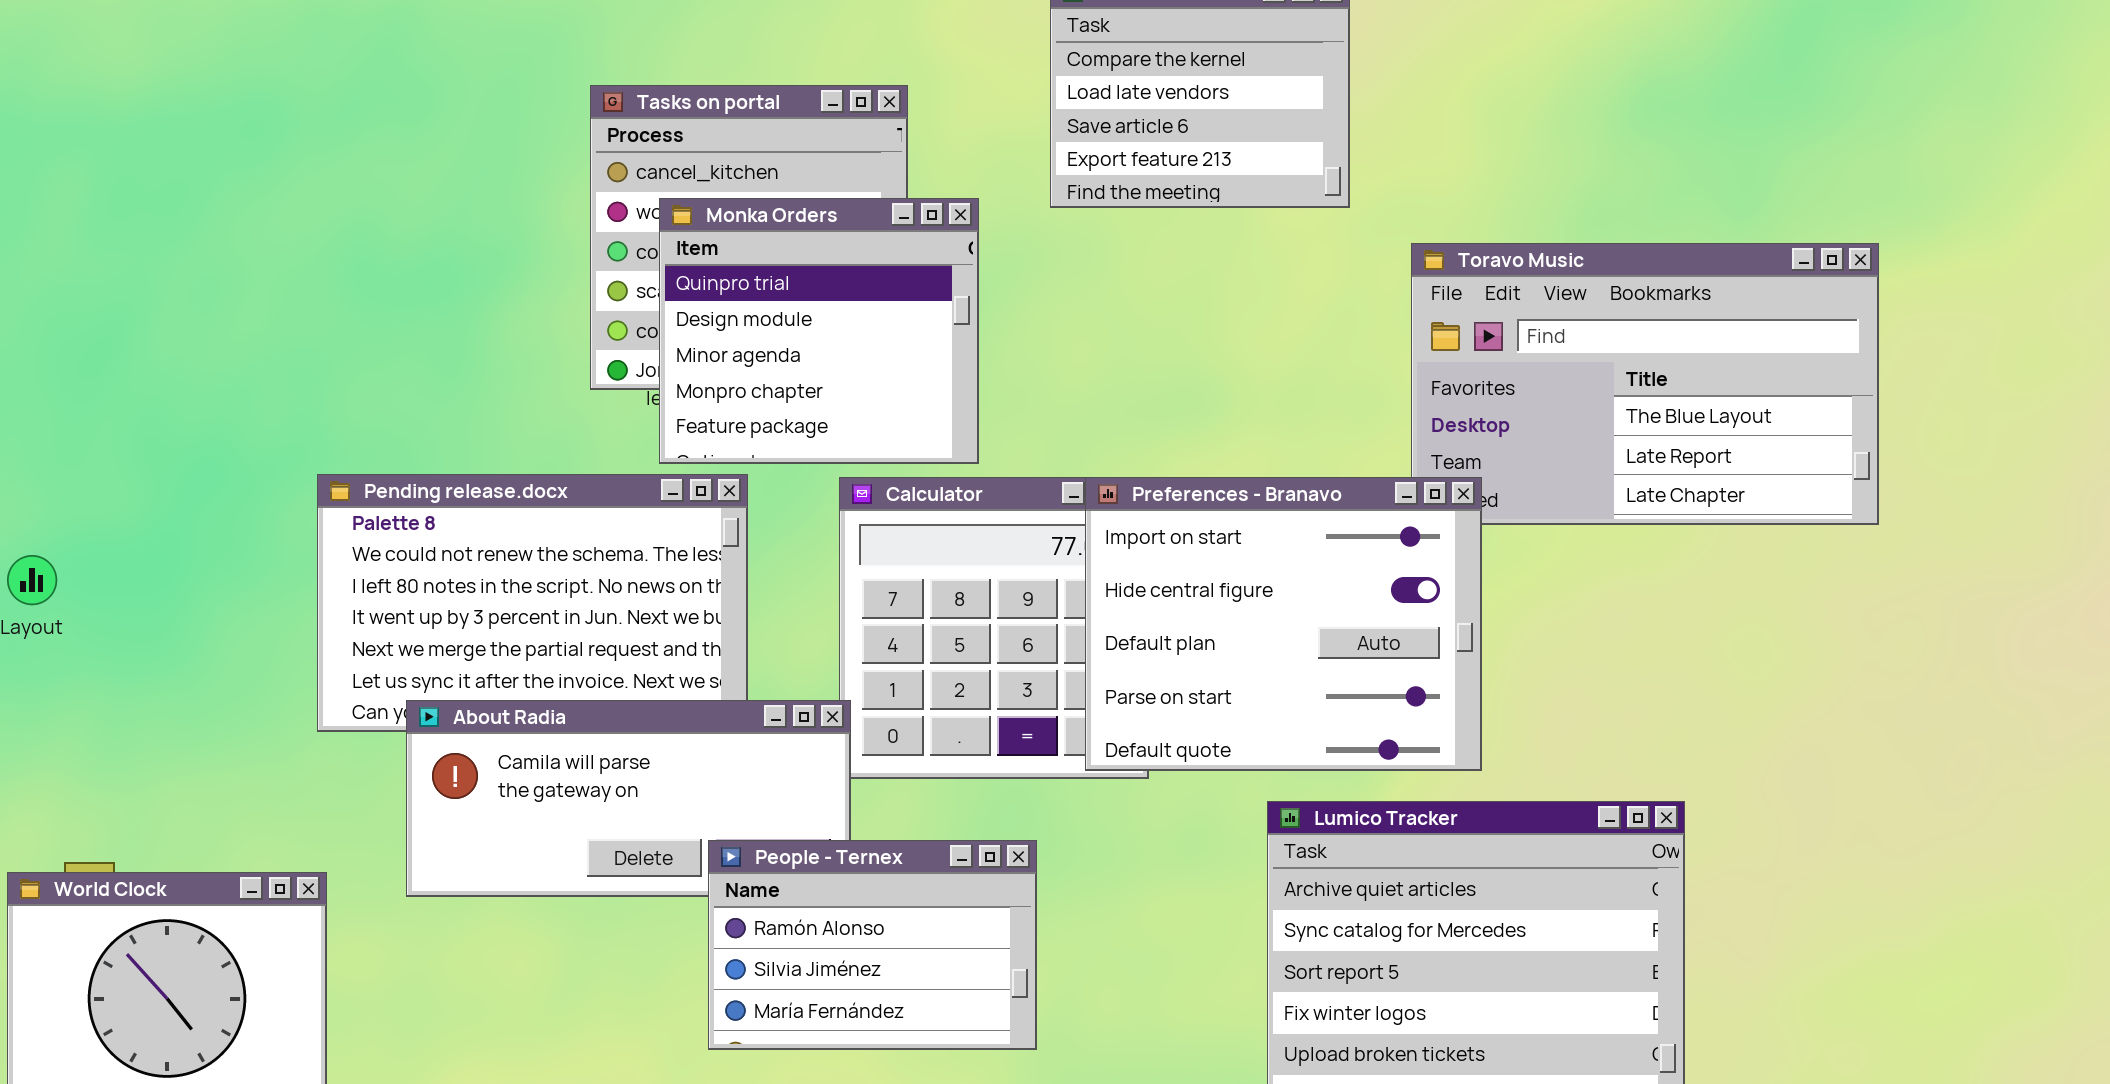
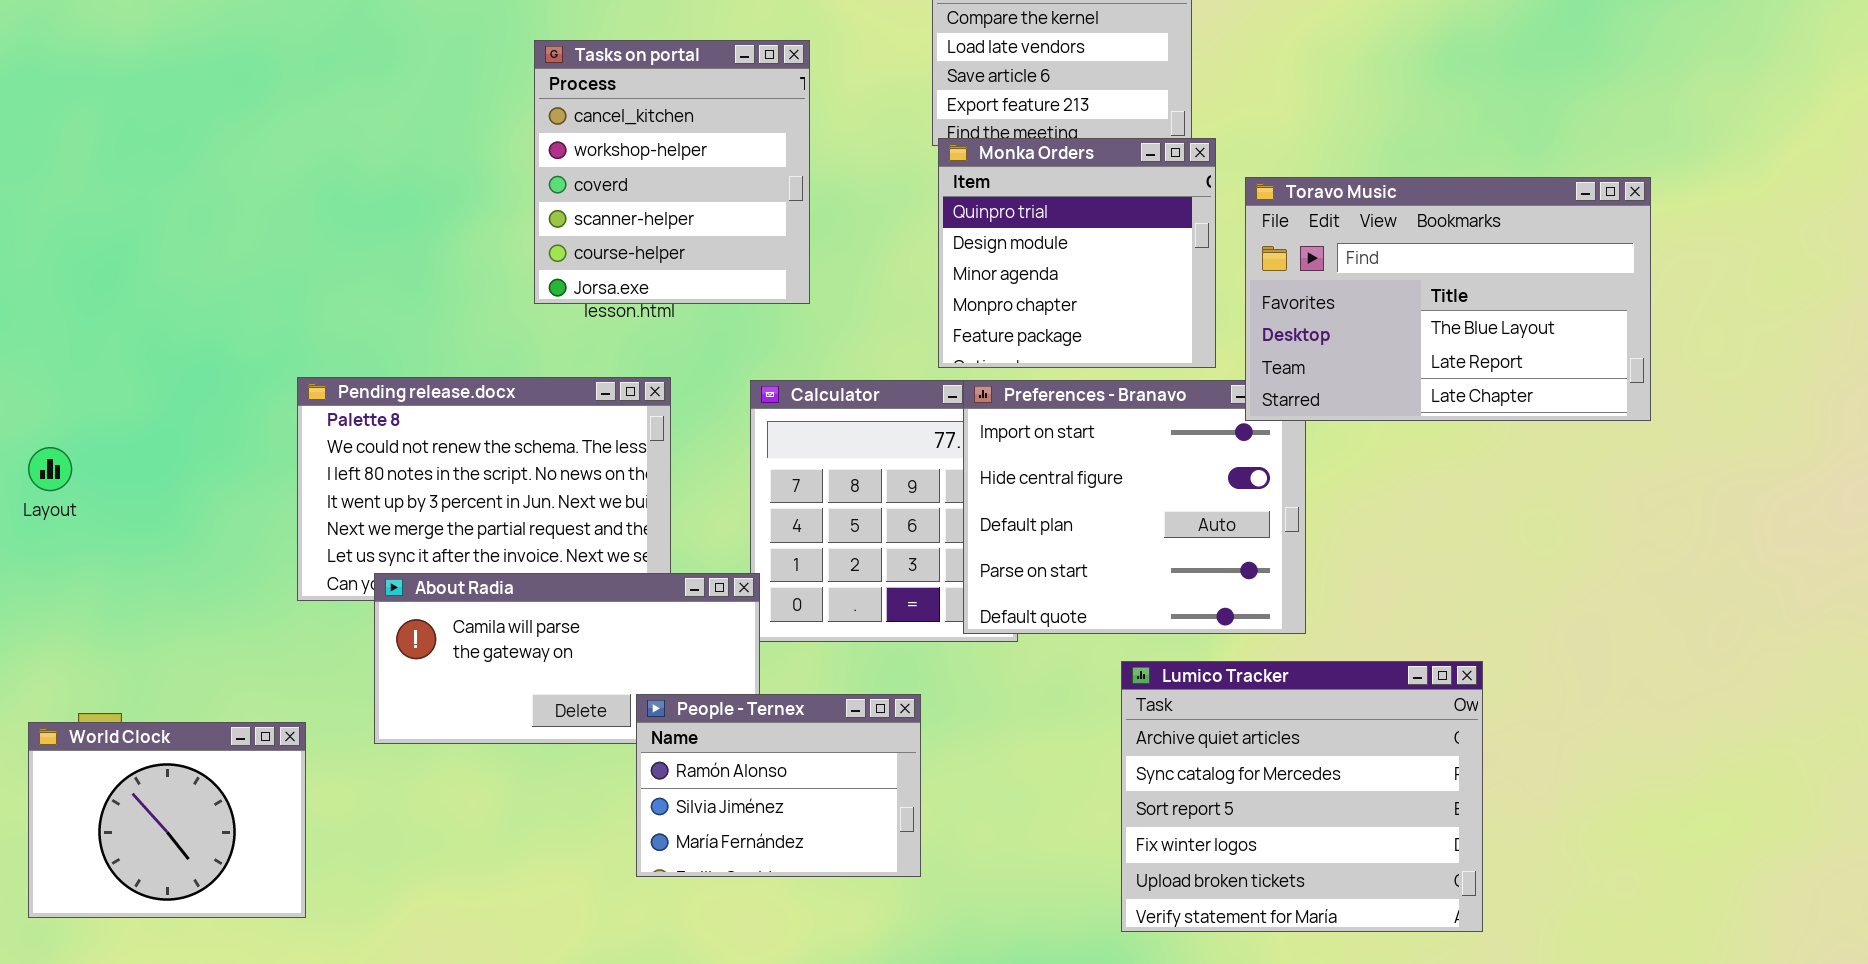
Monka Orders: [659,198,979,464] -> [938,138,1216,368], moved
Toravo Music: [1411,243,1879,525] -> [1245,177,1651,421], raised

